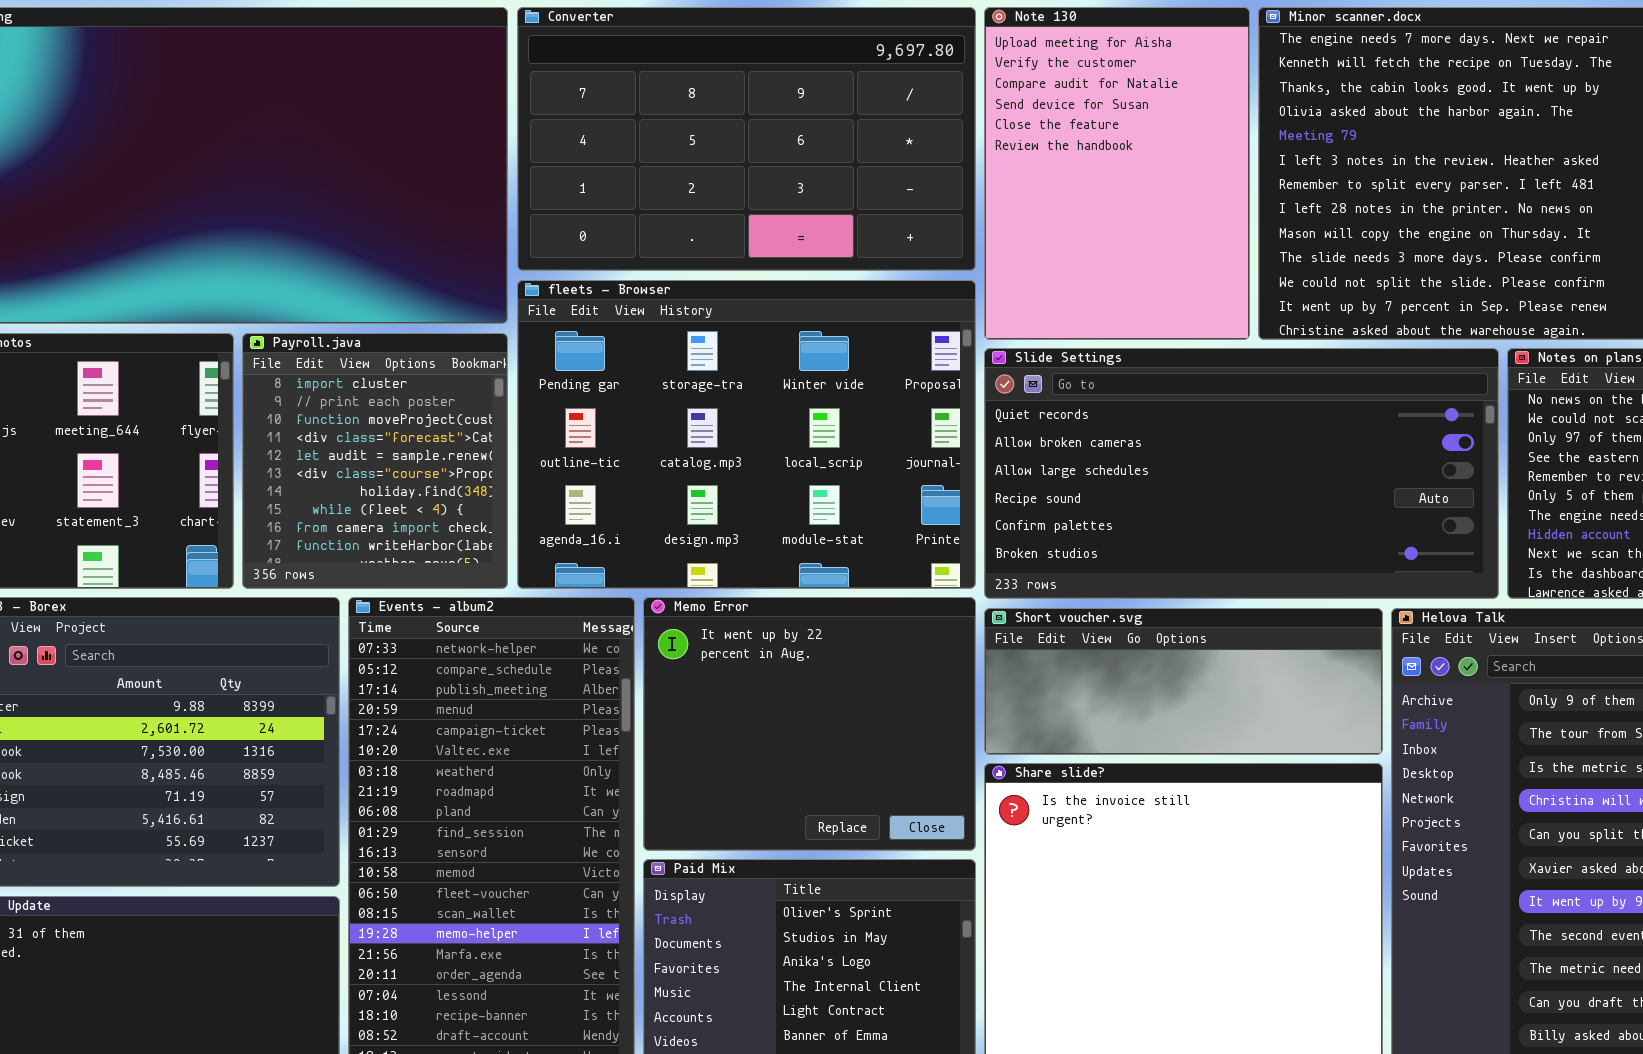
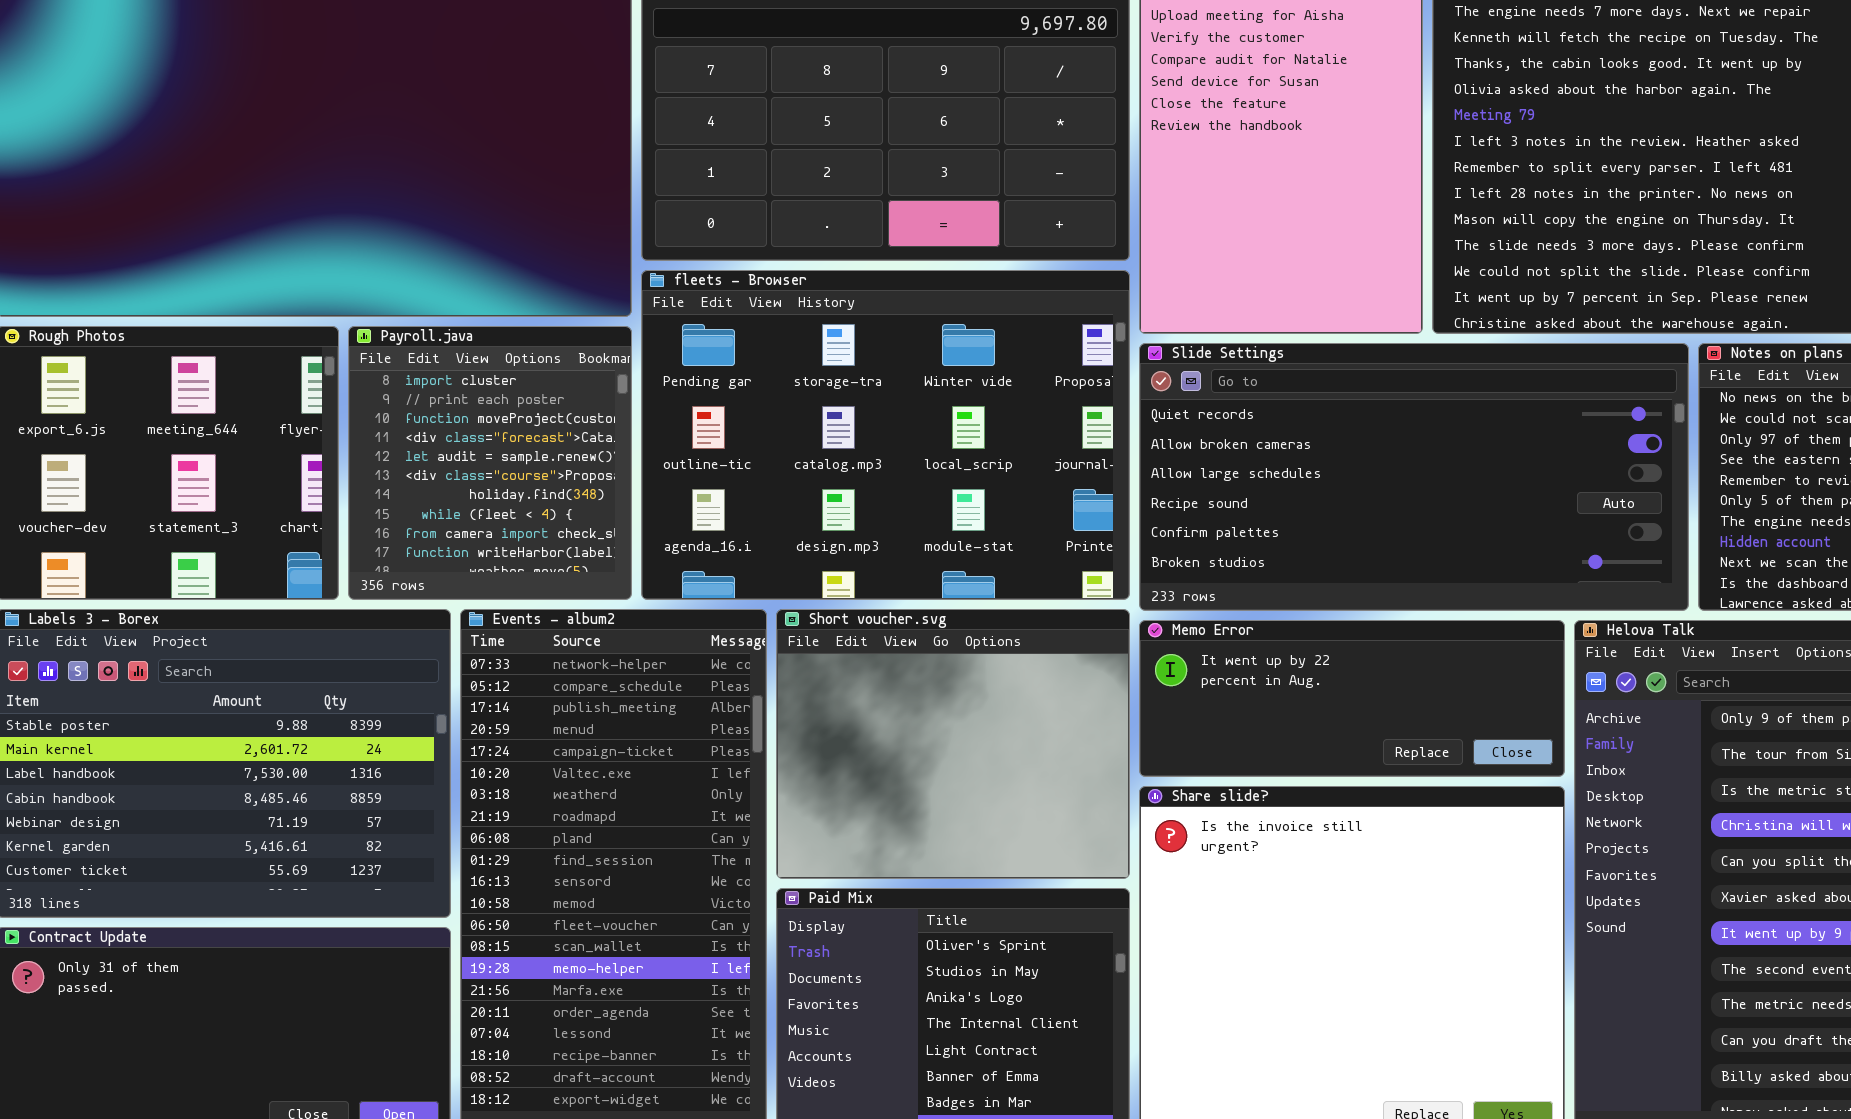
Memo Error: [643,597,976,851] -> [1139,620,1565,777], moved, resized
Short voucher.svg: [984,608,1383,755] -> [776,609,1130,879], moved, resized

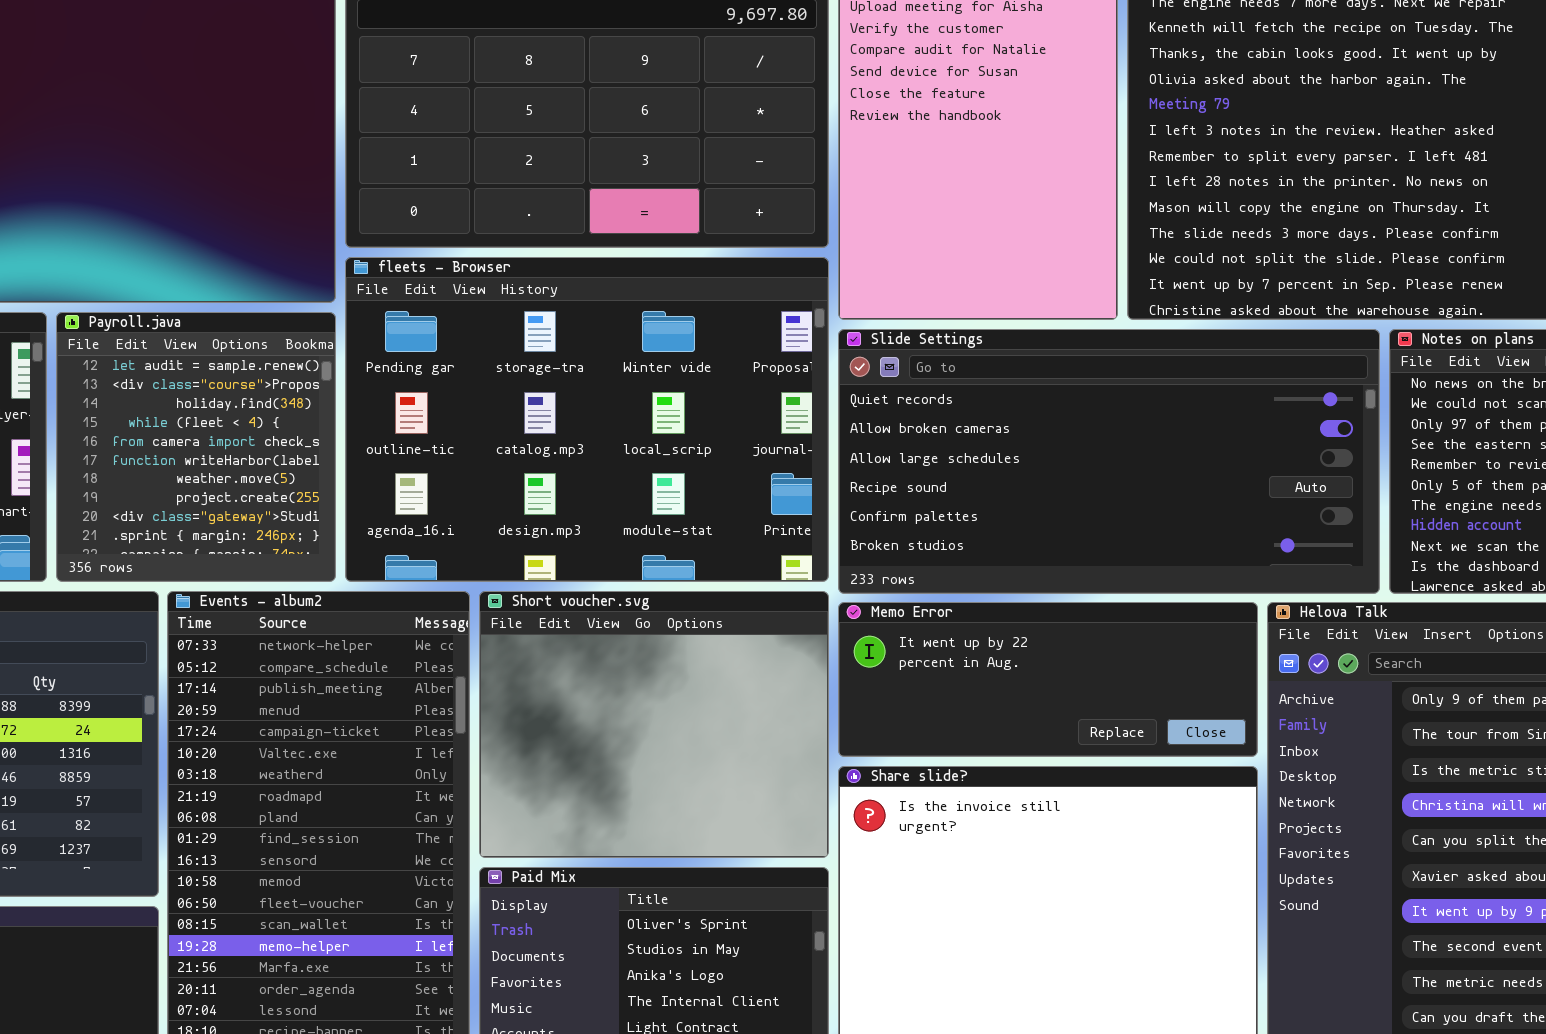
Payroll.java: [348,326,632,600] -> [56,312,336,582], scrolled down 4 rows

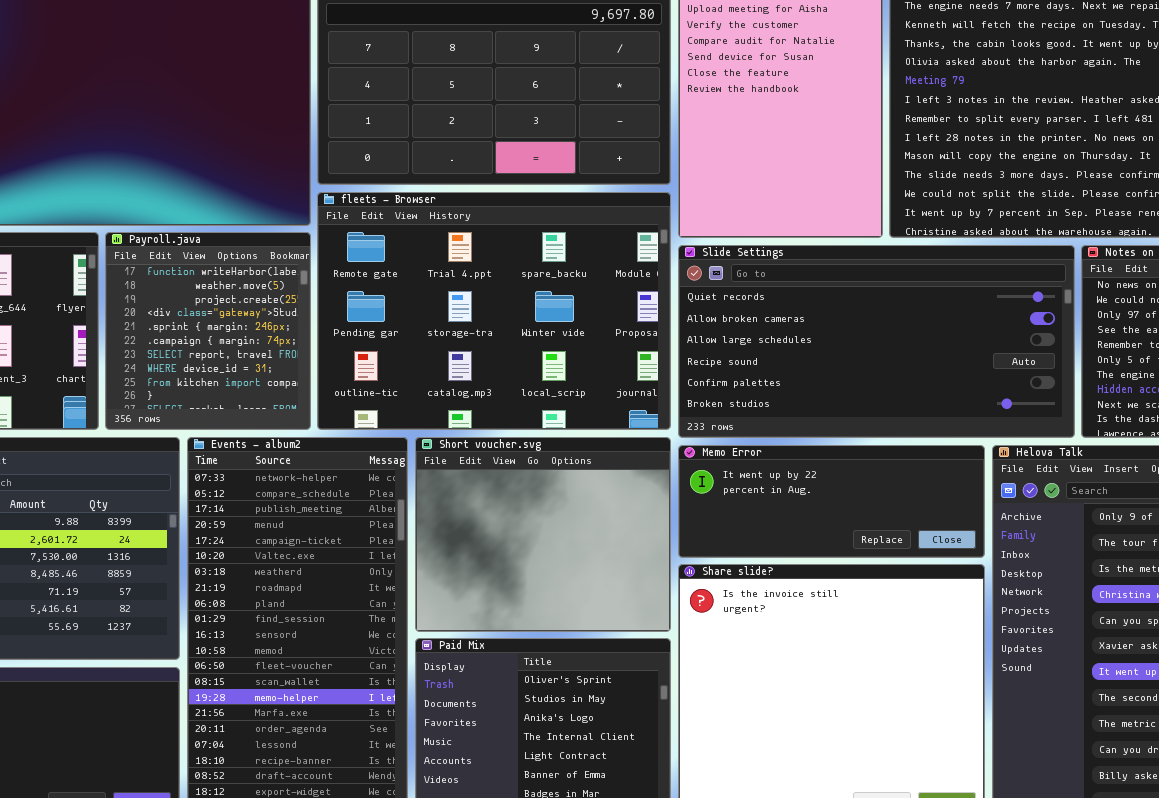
fleets - Browser: [345,257,829,582] -> [317,192,671,430], scrolled up 1 row
Payroll.java: [56,312,336,582] -> [105,232,311,430], scrolled down 5 rows

